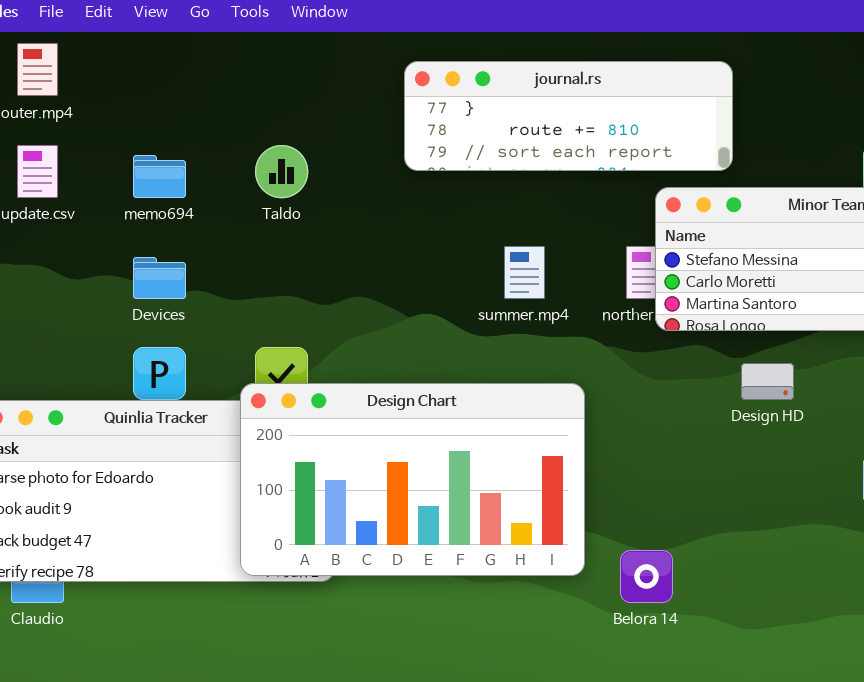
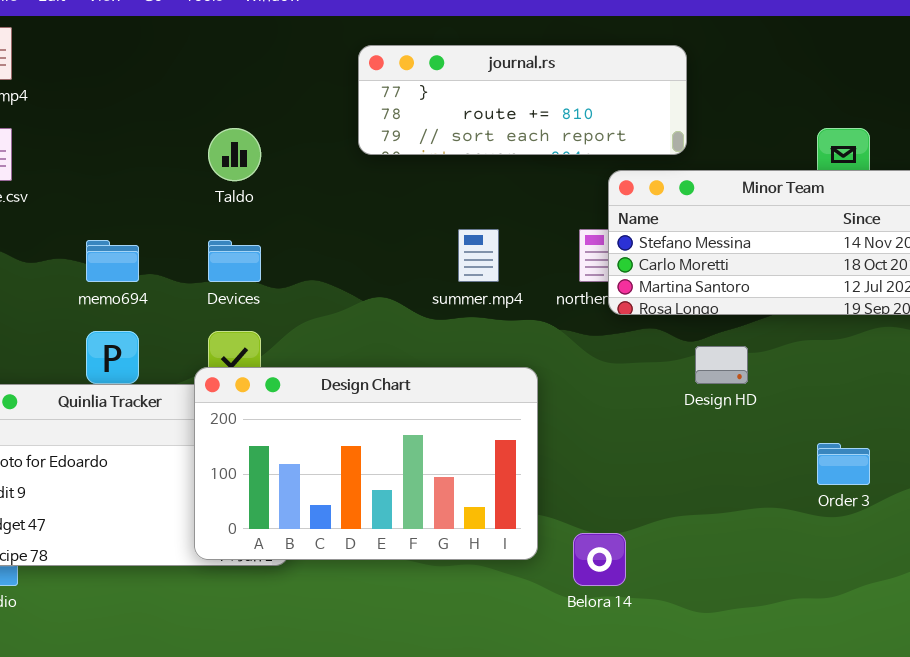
memo694: [133,155,186,198] -> [86,240,139,282], moved
Devices: [133,257,186,299] -> [208,240,261,282], moved

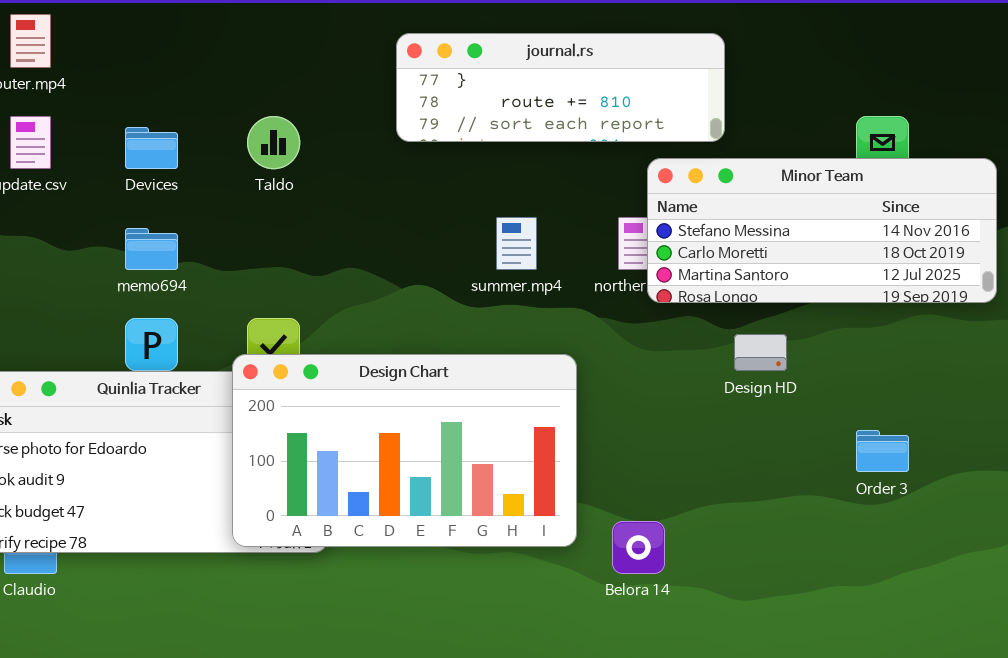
Devices: [208,240,261,282] -> [125,127,178,169], moved

